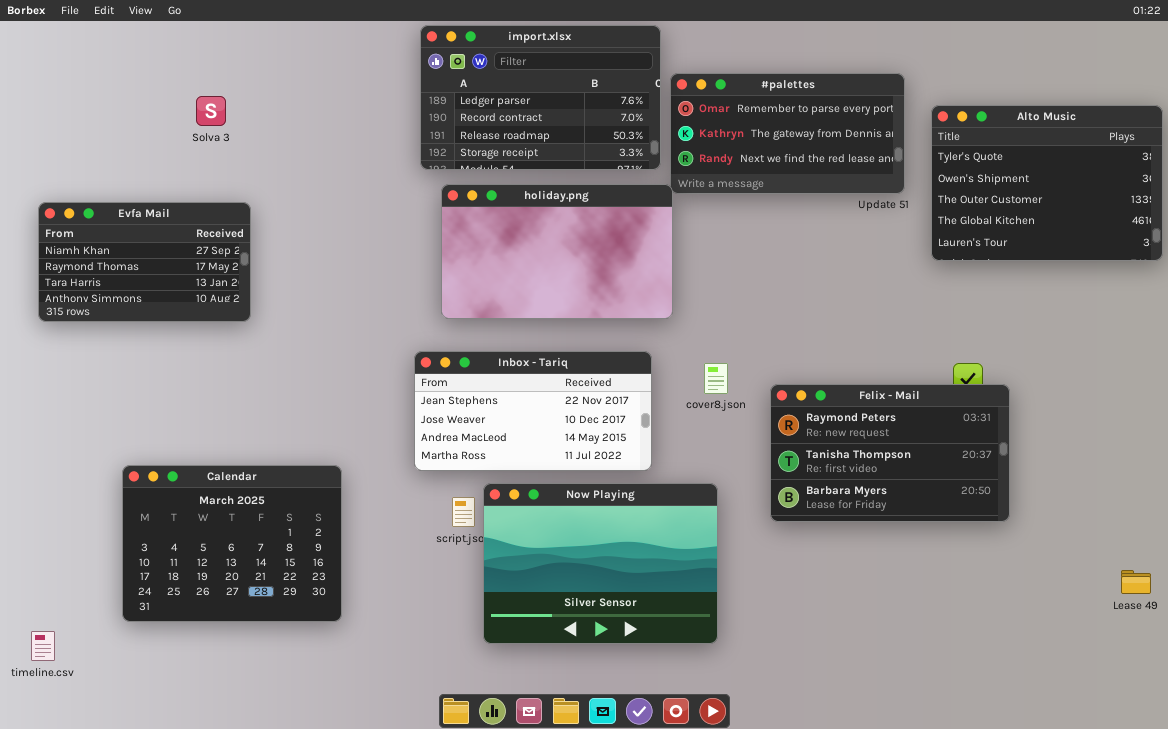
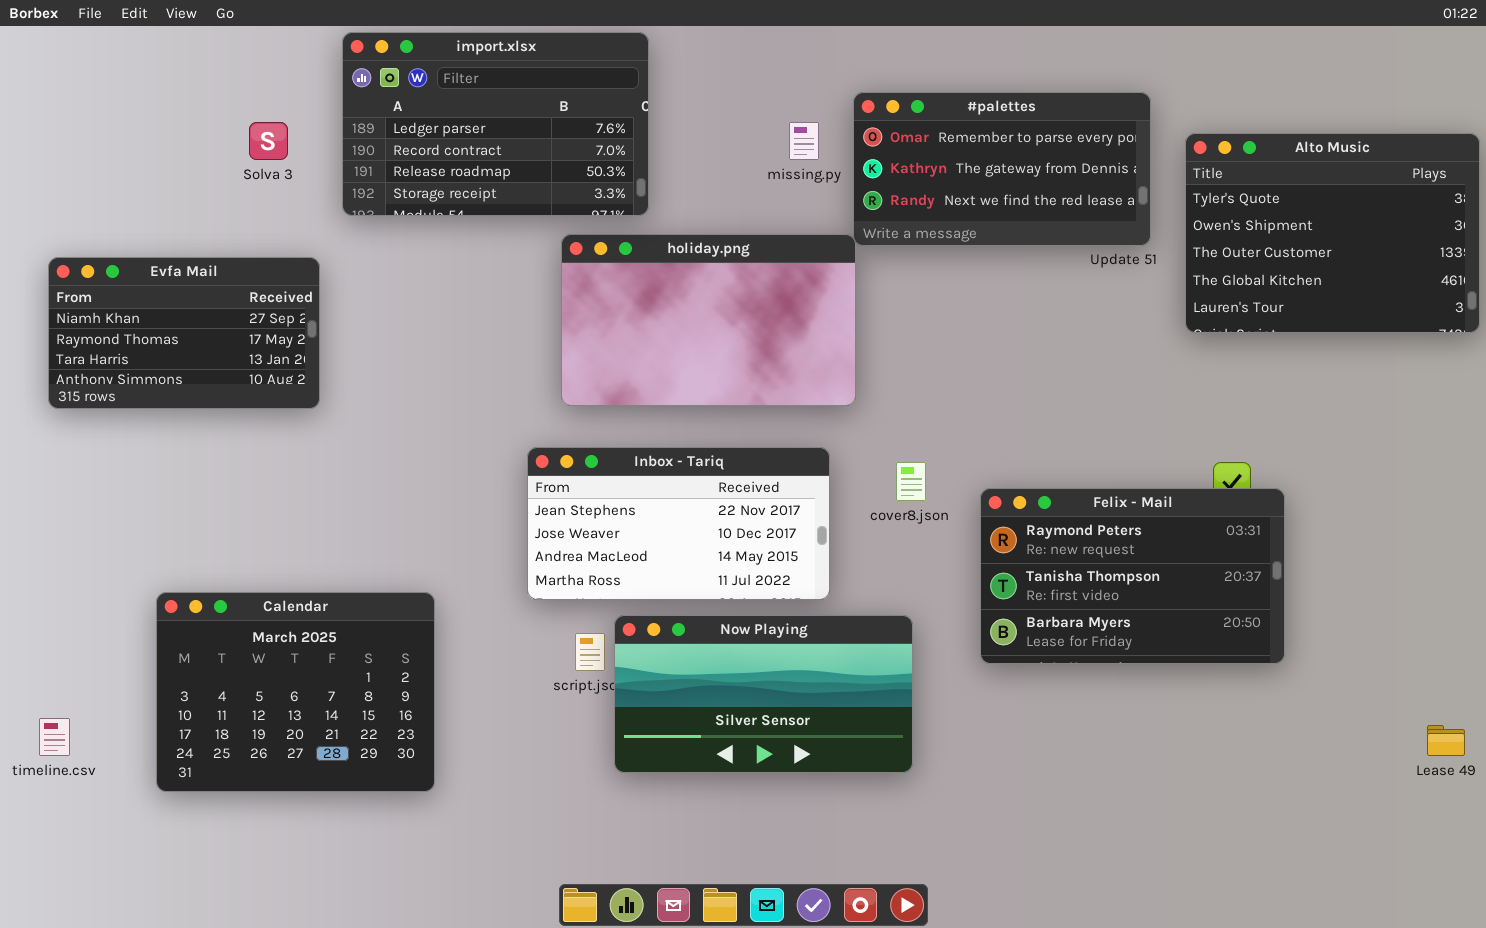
import.xlsx: [420,25,661,170] -> [342,32,649,216], moved
Now Playing: [483,483,718,644] -> [614,615,913,773], resized
timeline.csv: [31,631,55,661] -> [39,718,70,756], moved

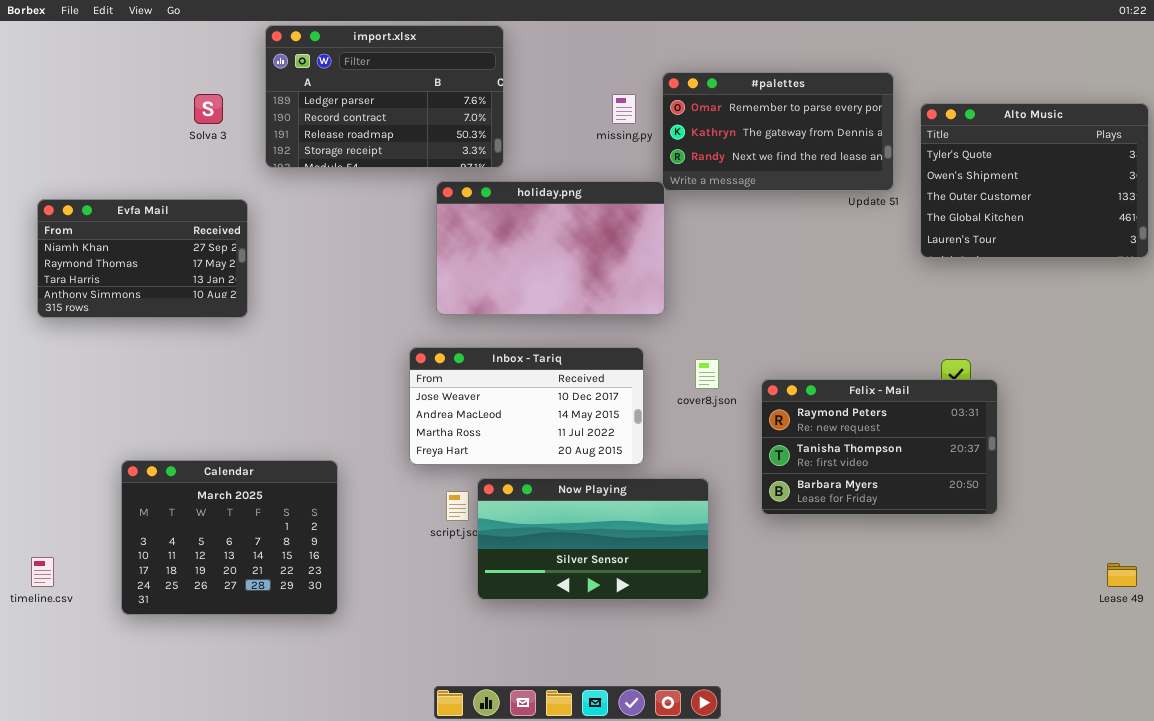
Inbox - Tariq: [527,447,830,600] -> [409,347,644,465], scrolled down 1 row

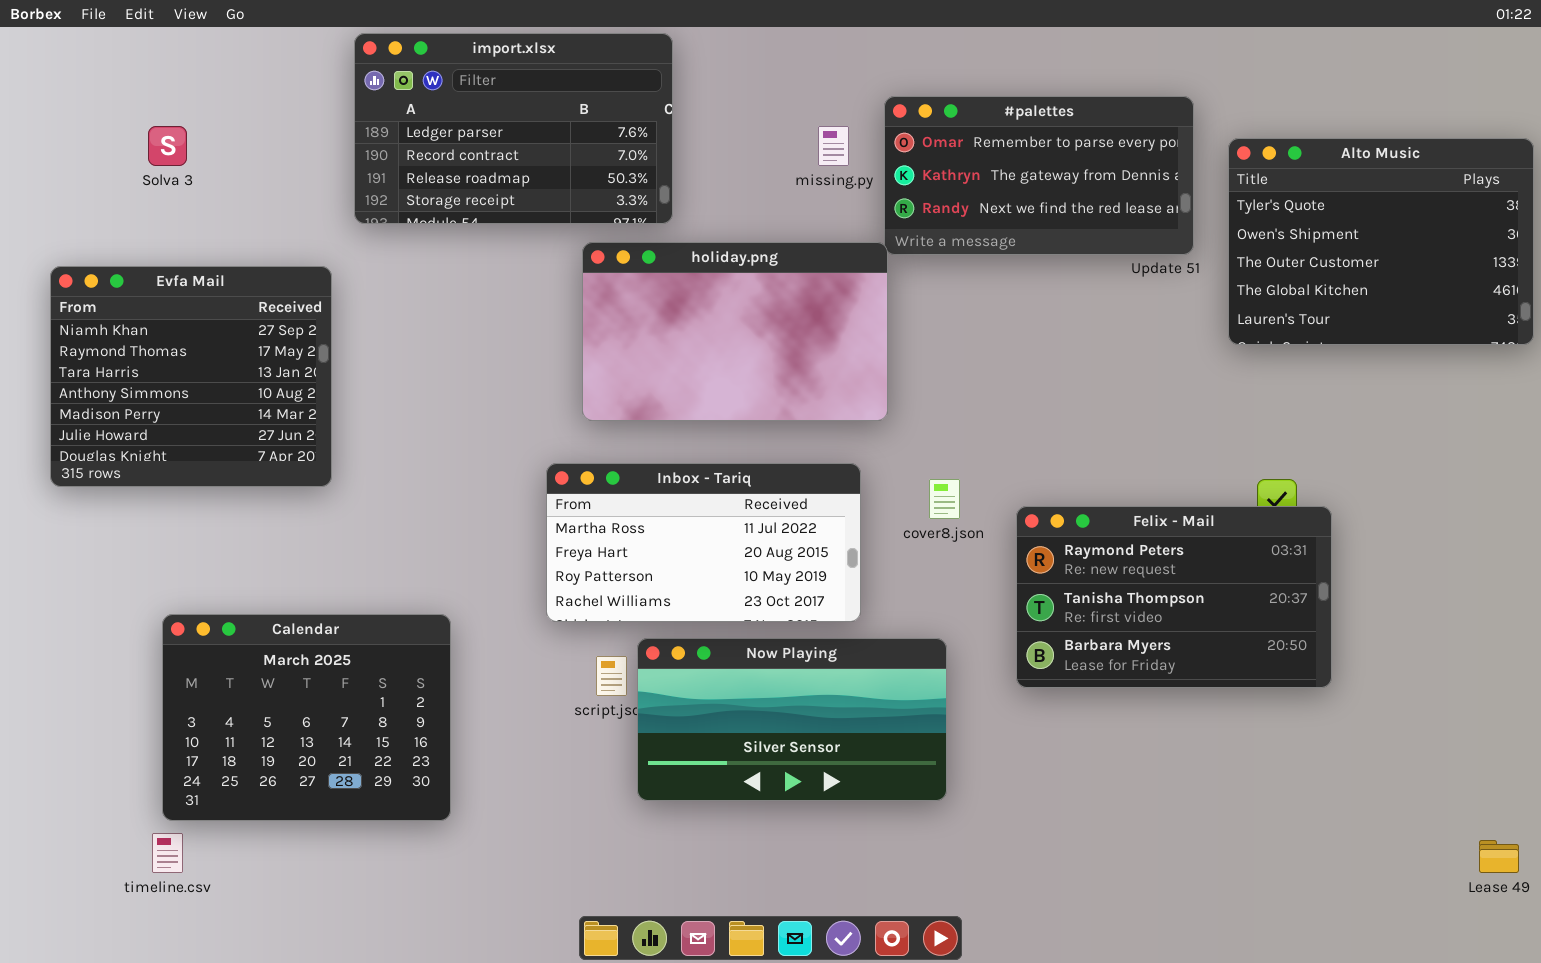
Solva 3: [194,94,223,124] -> [148,126,187,166], moved
Evfa Mail: [37,199,248,318] -> [50,266,332,487], resized
Inbox - Tariq: [409,347,644,465] -> [546,463,861,622], scrolled down 2 rows
timeline.csv: [31,557,54,587] -> [152,833,183,873], moved
Lease 49: [1107,563,1137,587] -> [1479,840,1519,873], moved

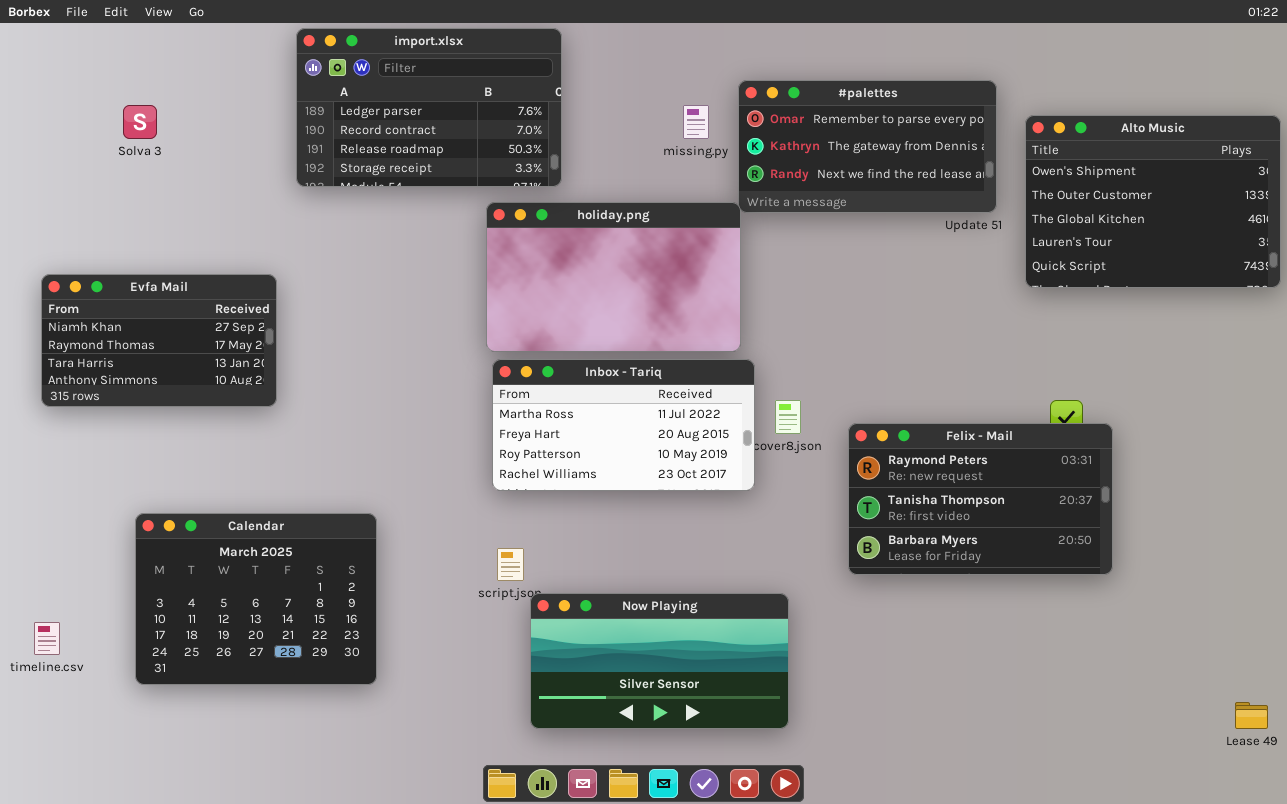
Alto Music: [1228,138,1534,345] -> [1025,115,1281,288], scrolled down 1 row
Evfa Mail: [50,266,332,487] -> [41,274,277,407], resized
Inbox - Tariq: [546,463,861,622] -> [492,359,755,491], moved
Now Playing: [637,638,947,801] -> [530,593,789,729], moved
timeline.csv: [152,833,183,873] -> [34,622,60,655], moved

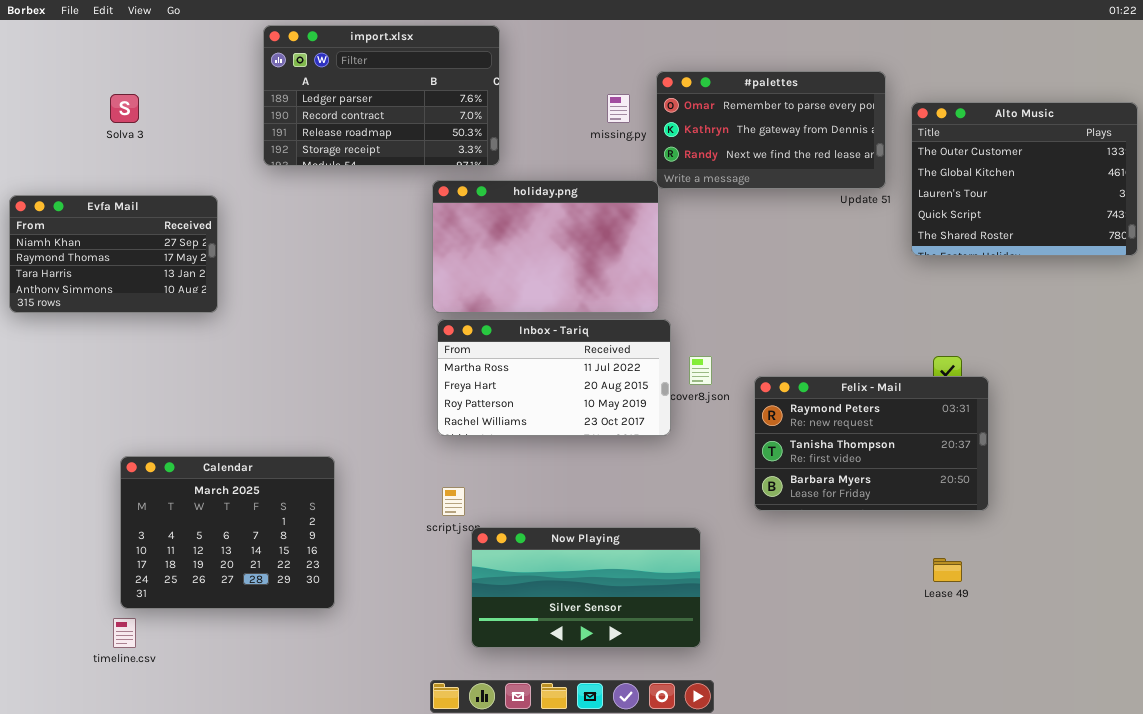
Alto Music: [1025,115,1281,288] -> [911,102,1138,256], scrolled down 1 row
Evfa Mail: [41,274,277,407] -> [9,195,218,313], moved
timeline.csv: [34,622,60,655] -> [113,618,136,648], moved
Lease 49: [1235,702,1268,729] -> [933,558,962,582], moved

